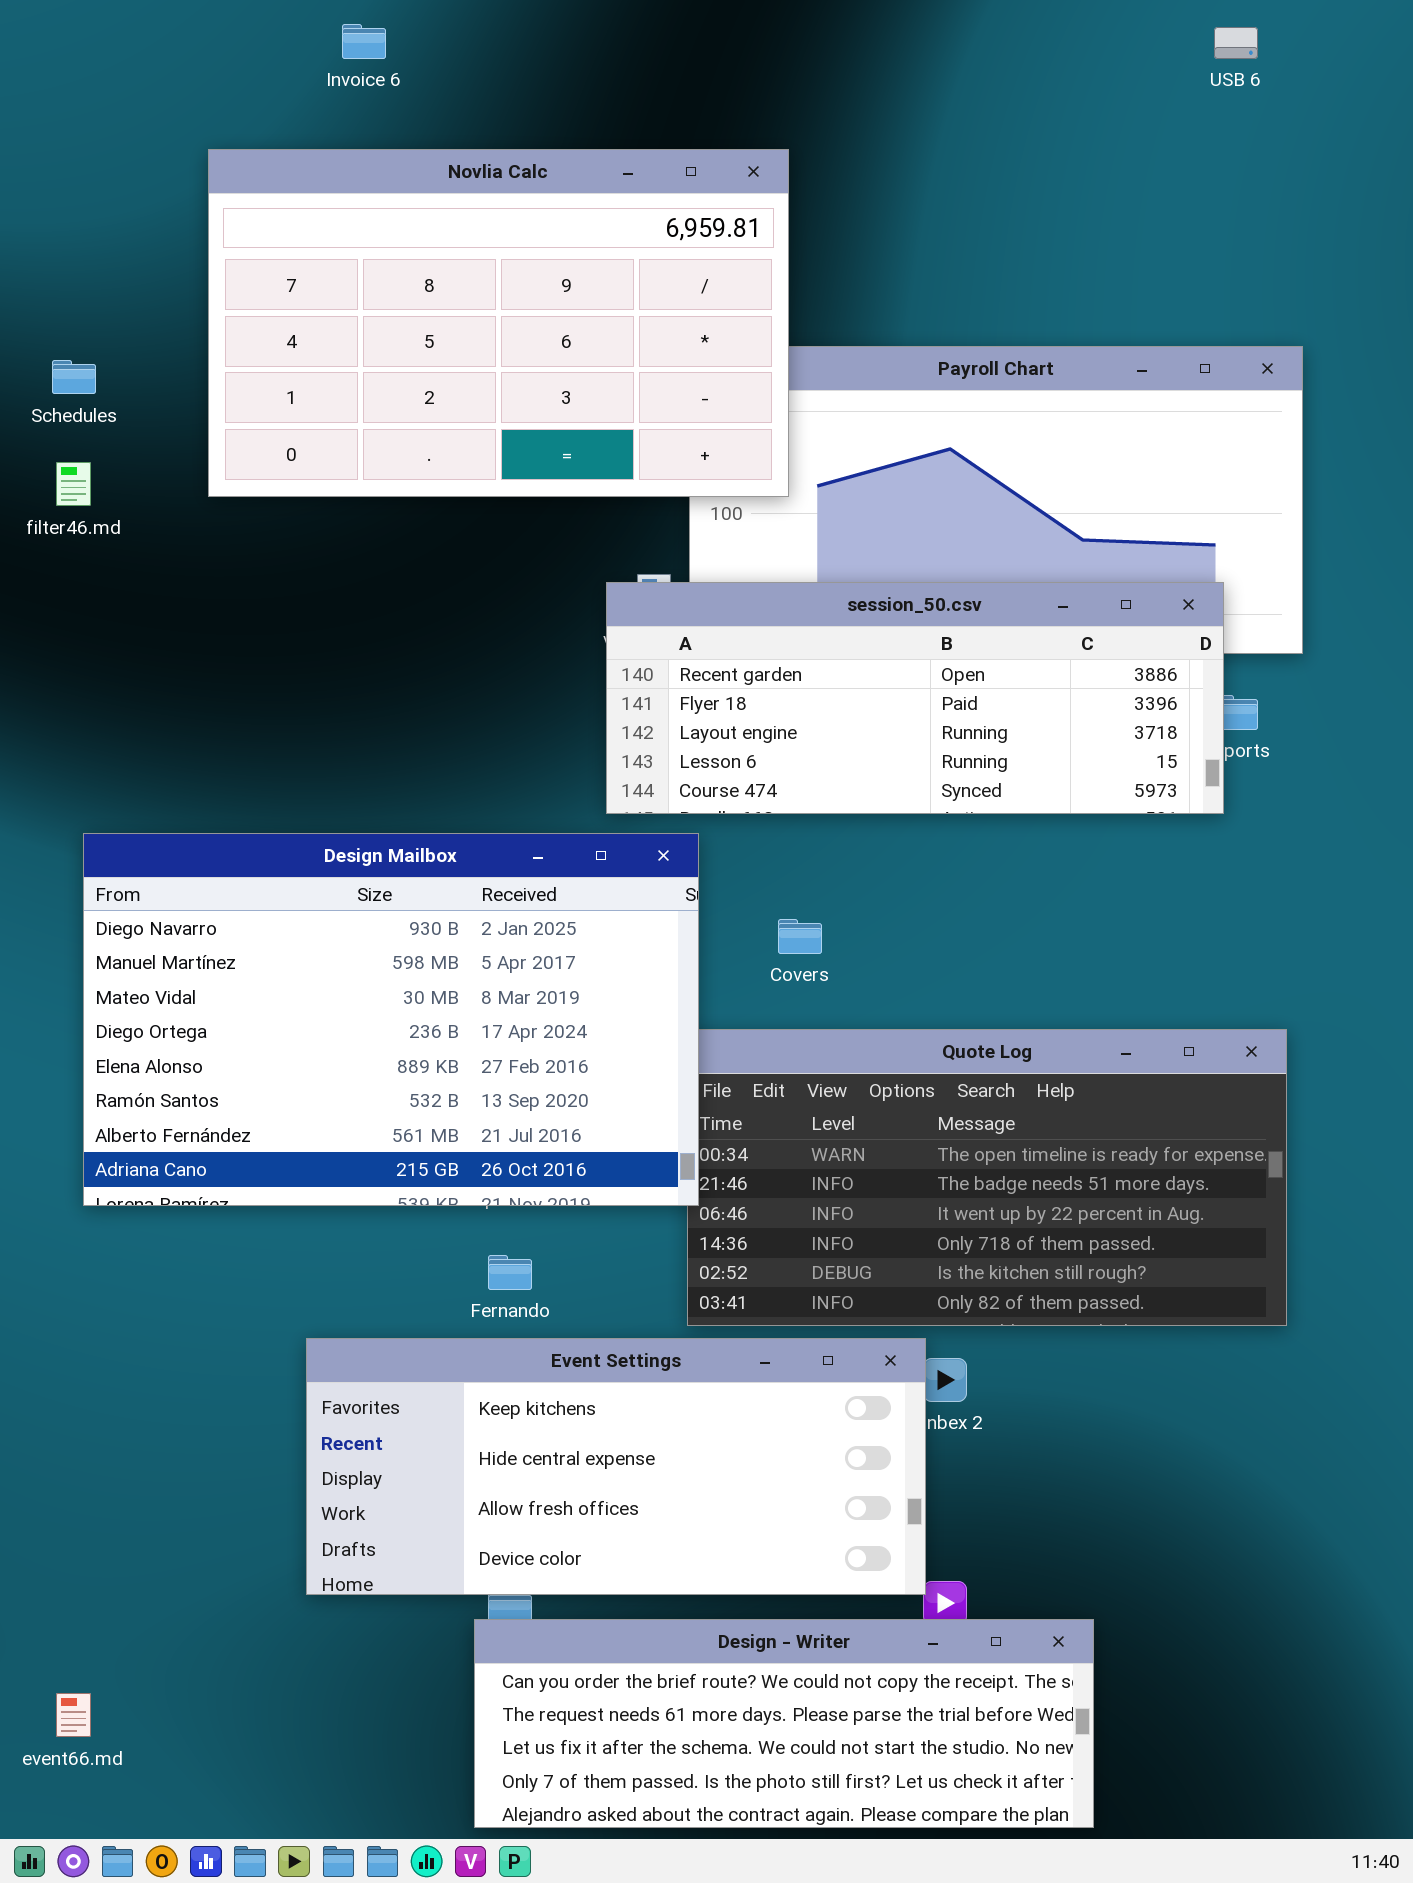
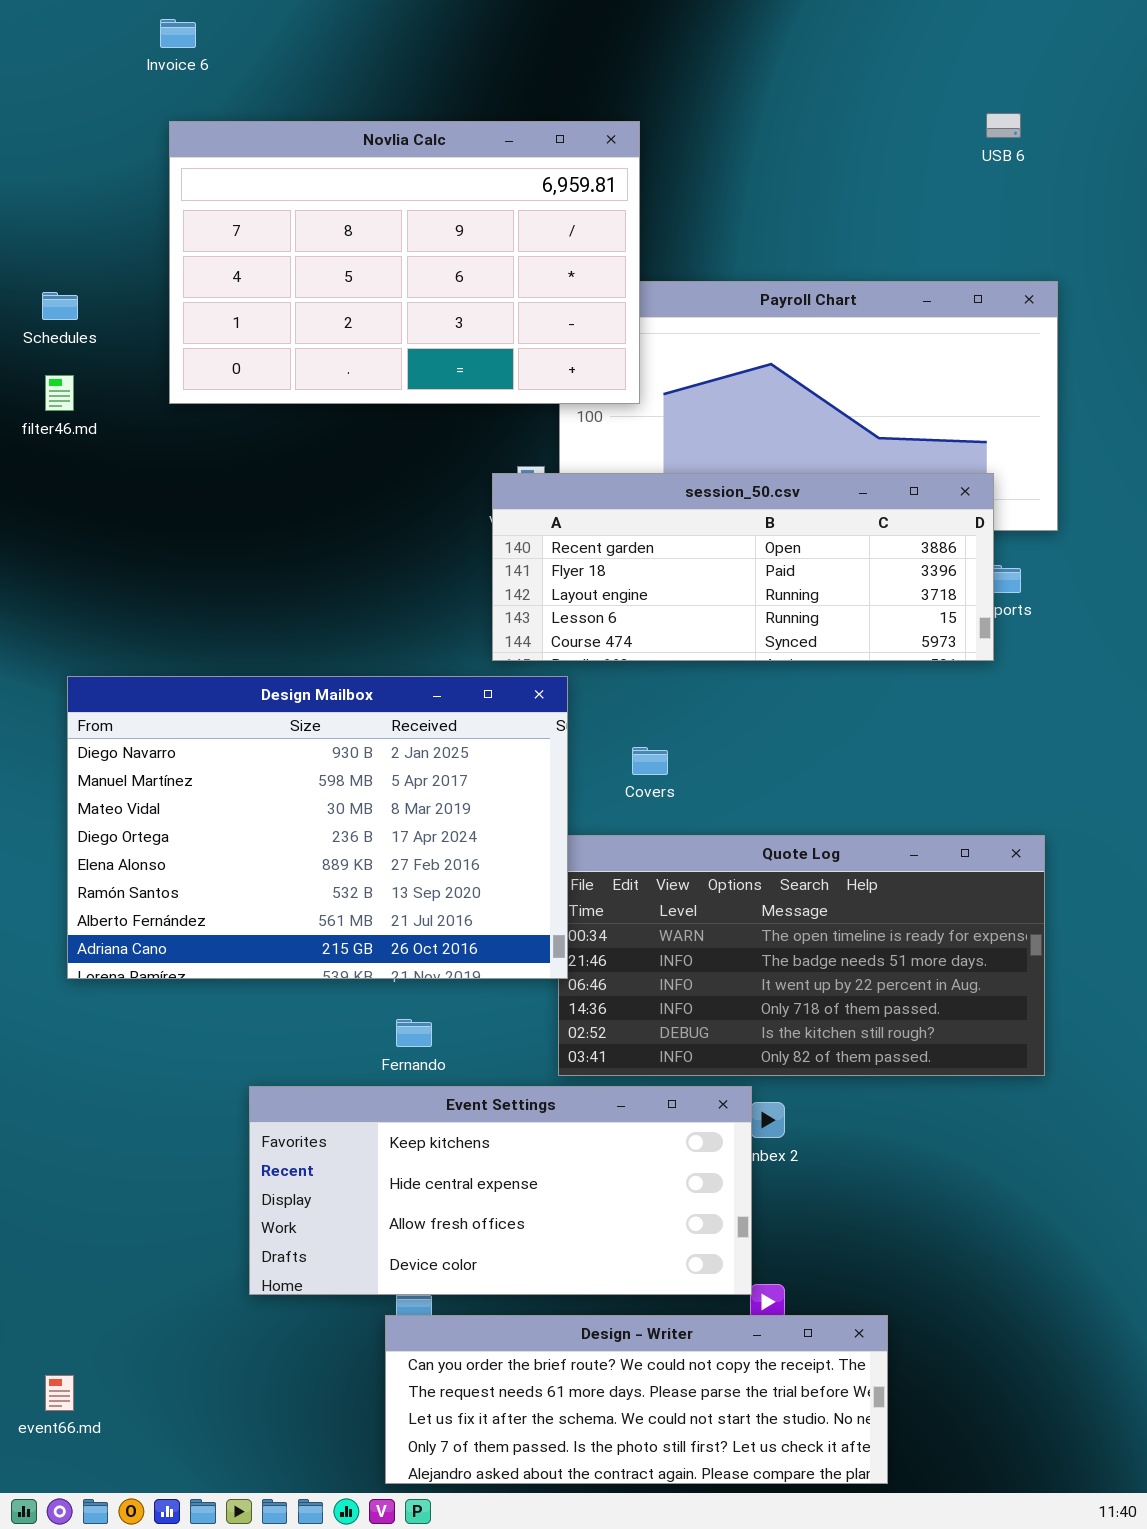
Invoice 6: [342,24,386,59] -> [160,19,196,48], moved
USB 6: [1214,27,1258,59] -> [986,113,1021,138], moved

